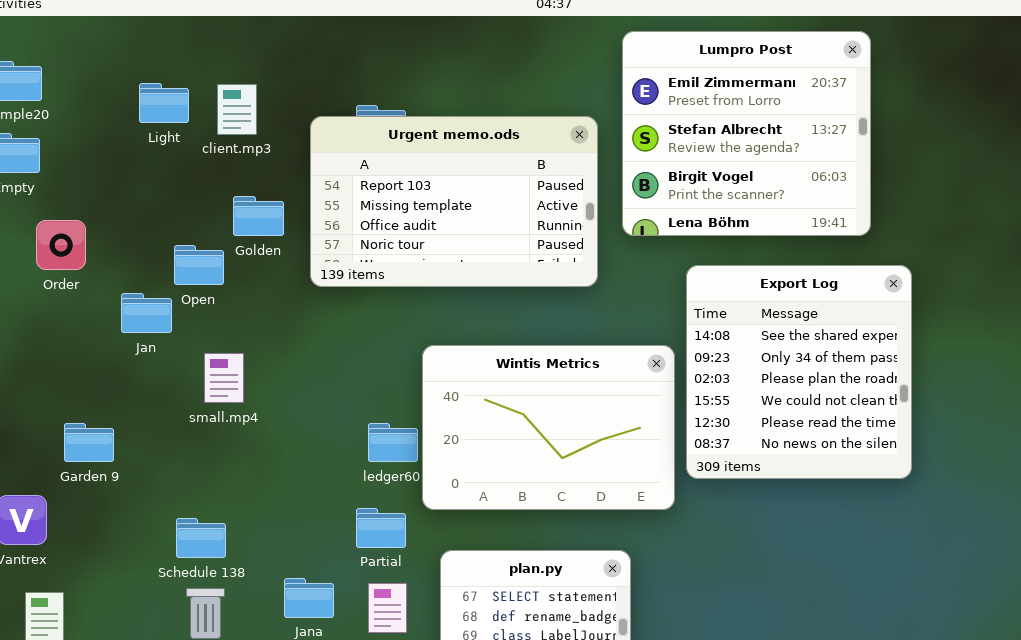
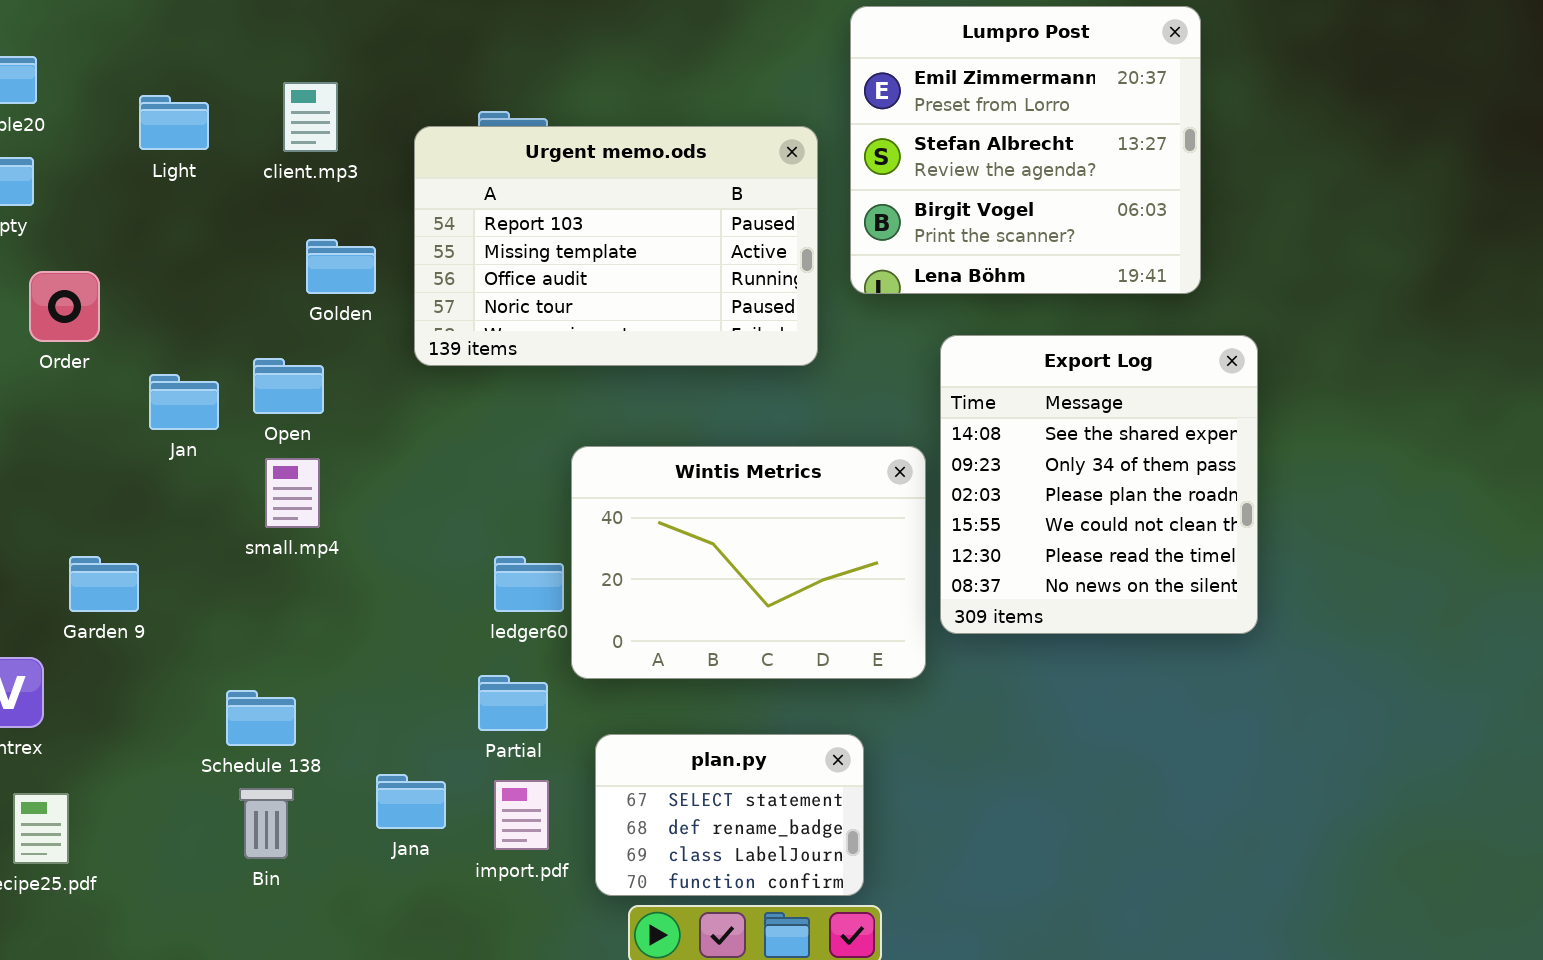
Light: [139,83,189,123] -> [139,95,209,150], moved
Open: [174,245,224,285] -> [253,358,324,414], moved

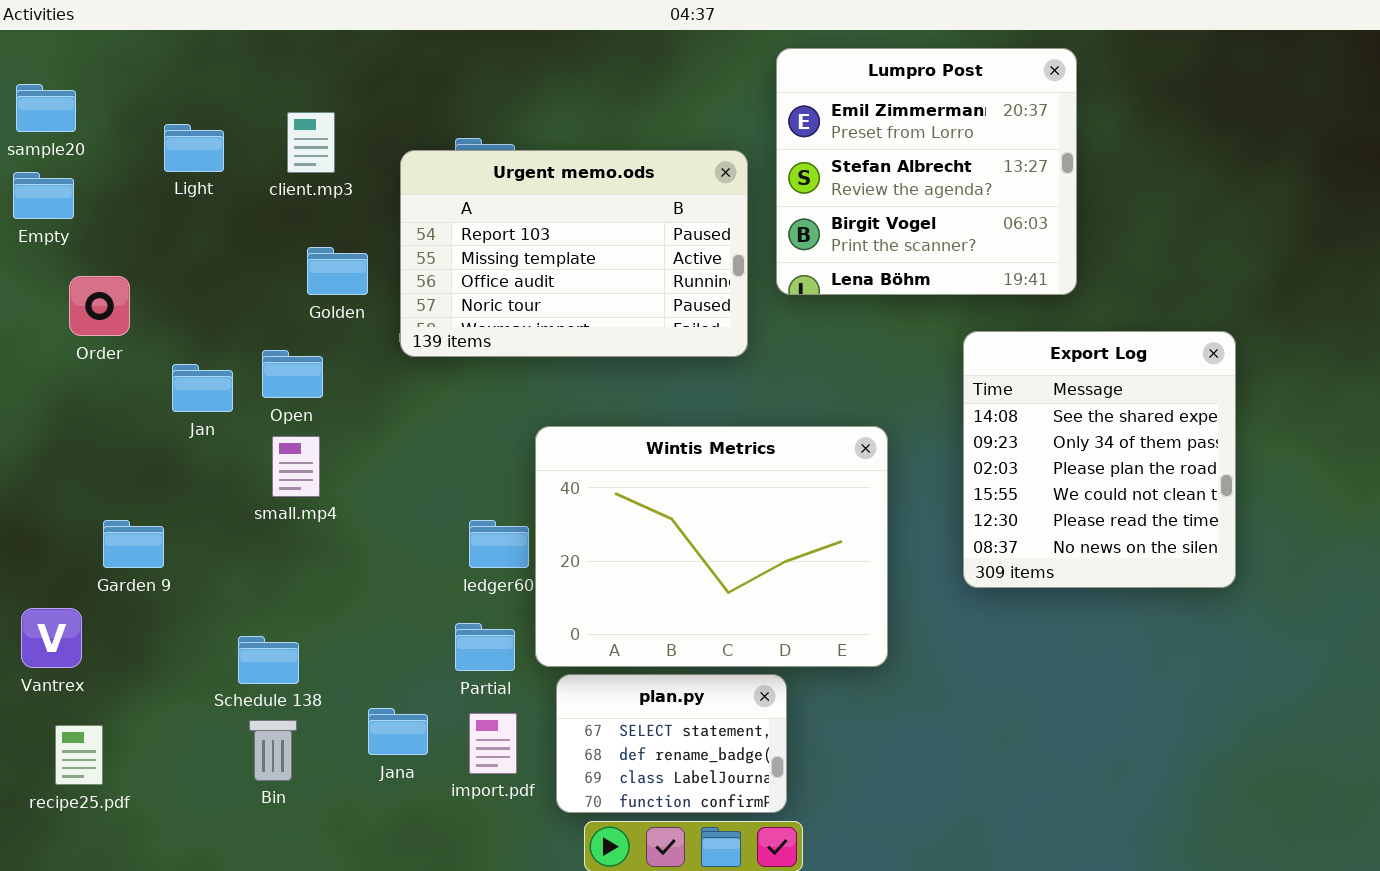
Export Log: [940,335,1258,634] -> [963,331,1236,588], moved
Wintis Metrics: [571,446,926,679] -> [535,426,888,667], resized

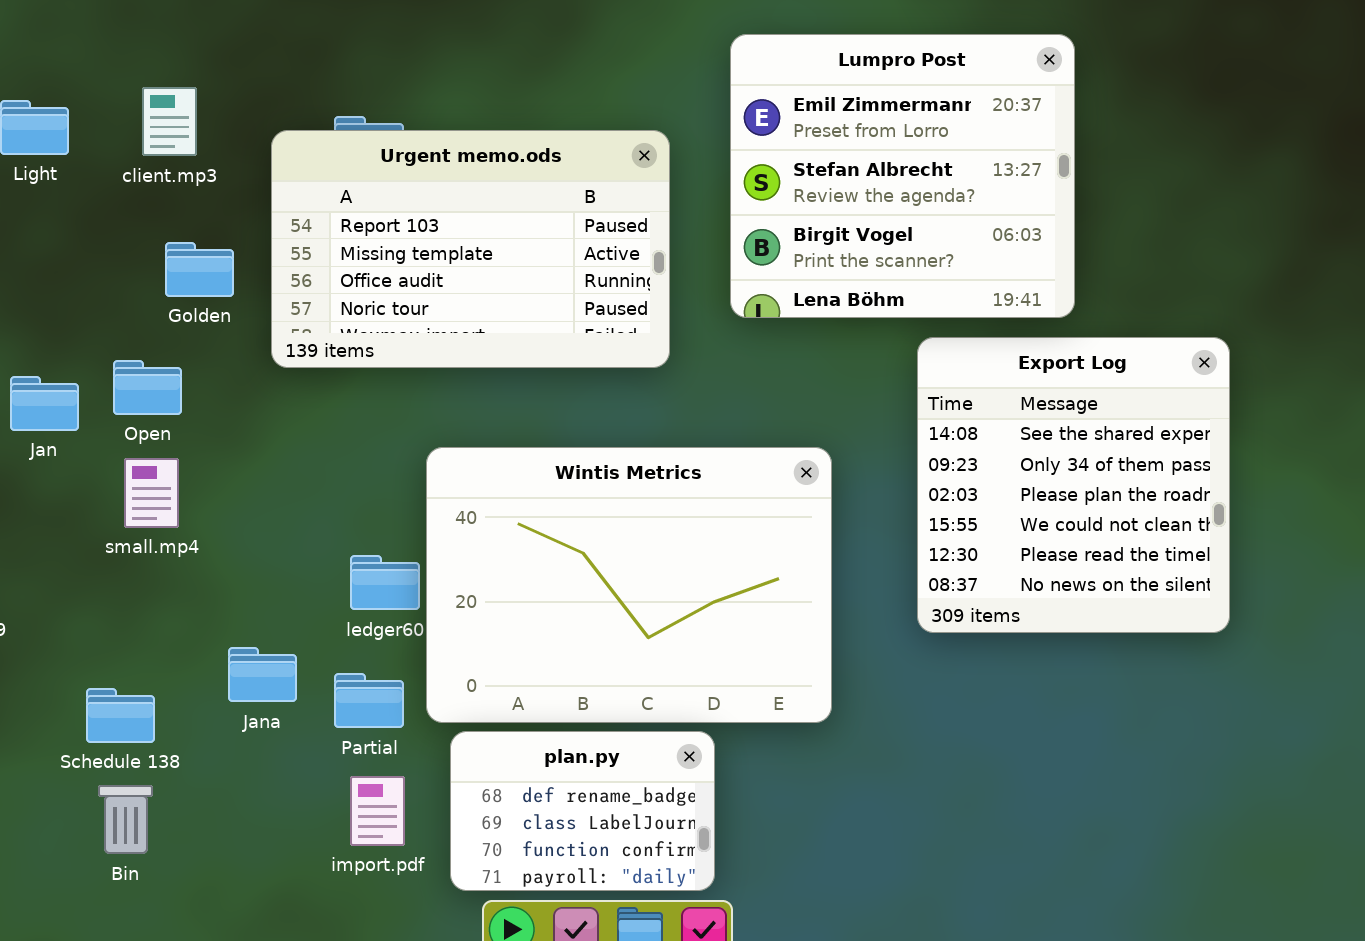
Lumpro Post: [776,48,1077,295] -> [730,34,1075,318], moved
plan.py: [556,674,787,813] -> [450,731,715,891], scrolled down 1 row
Jana: [368,708,428,755] -> [228,647,297,702], moved

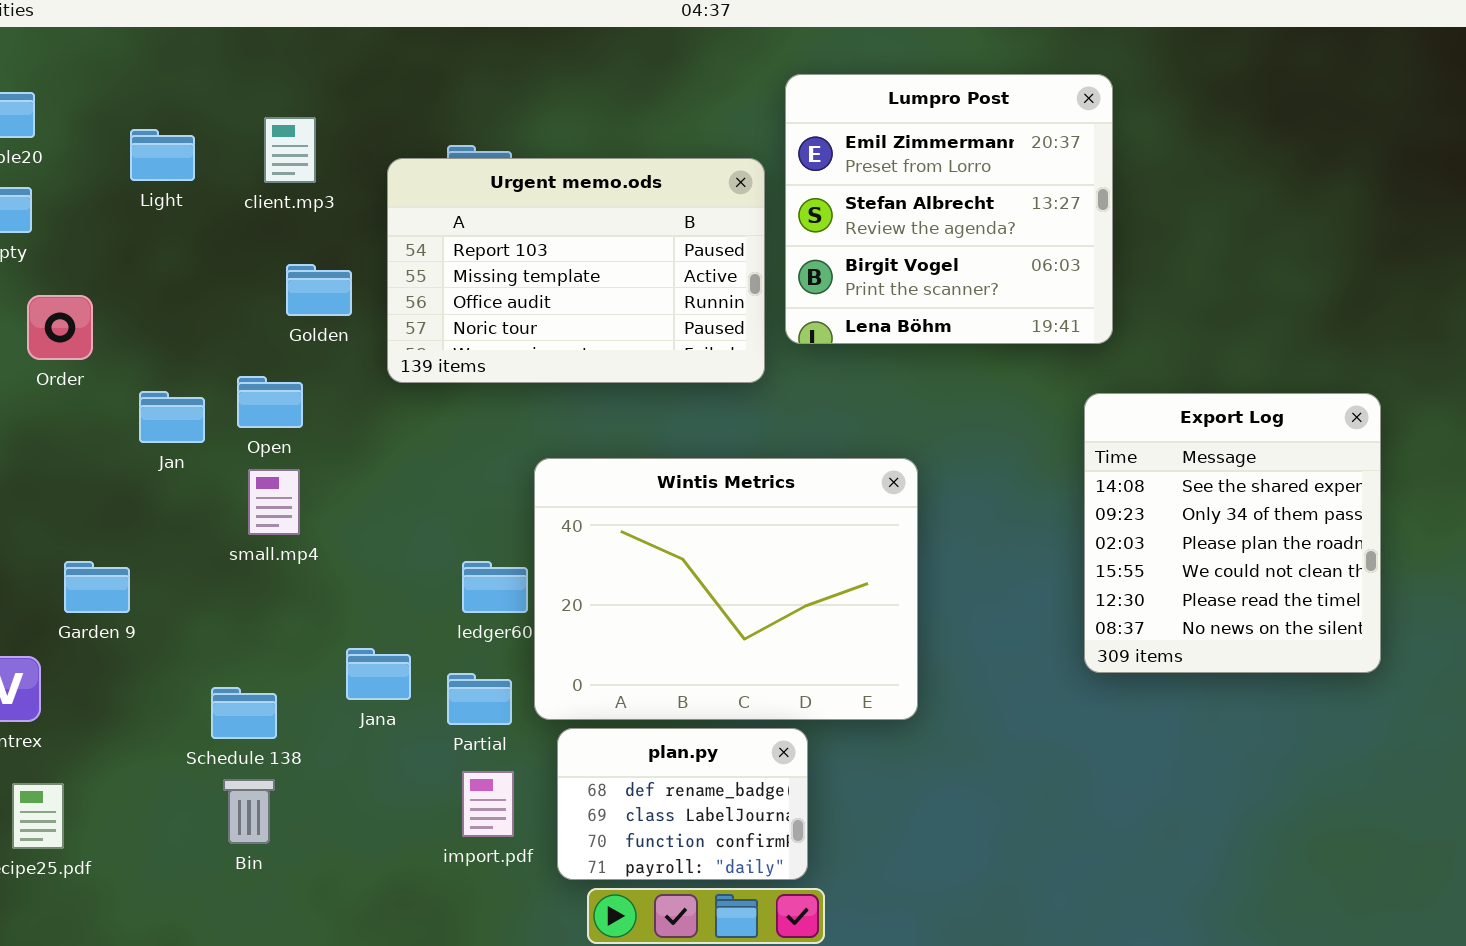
Lumpro Post: [730,34,1075,318] -> [785,74,1113,344], moved
Export Log: [917,337,1230,633] -> [1084,393,1381,673], moved

